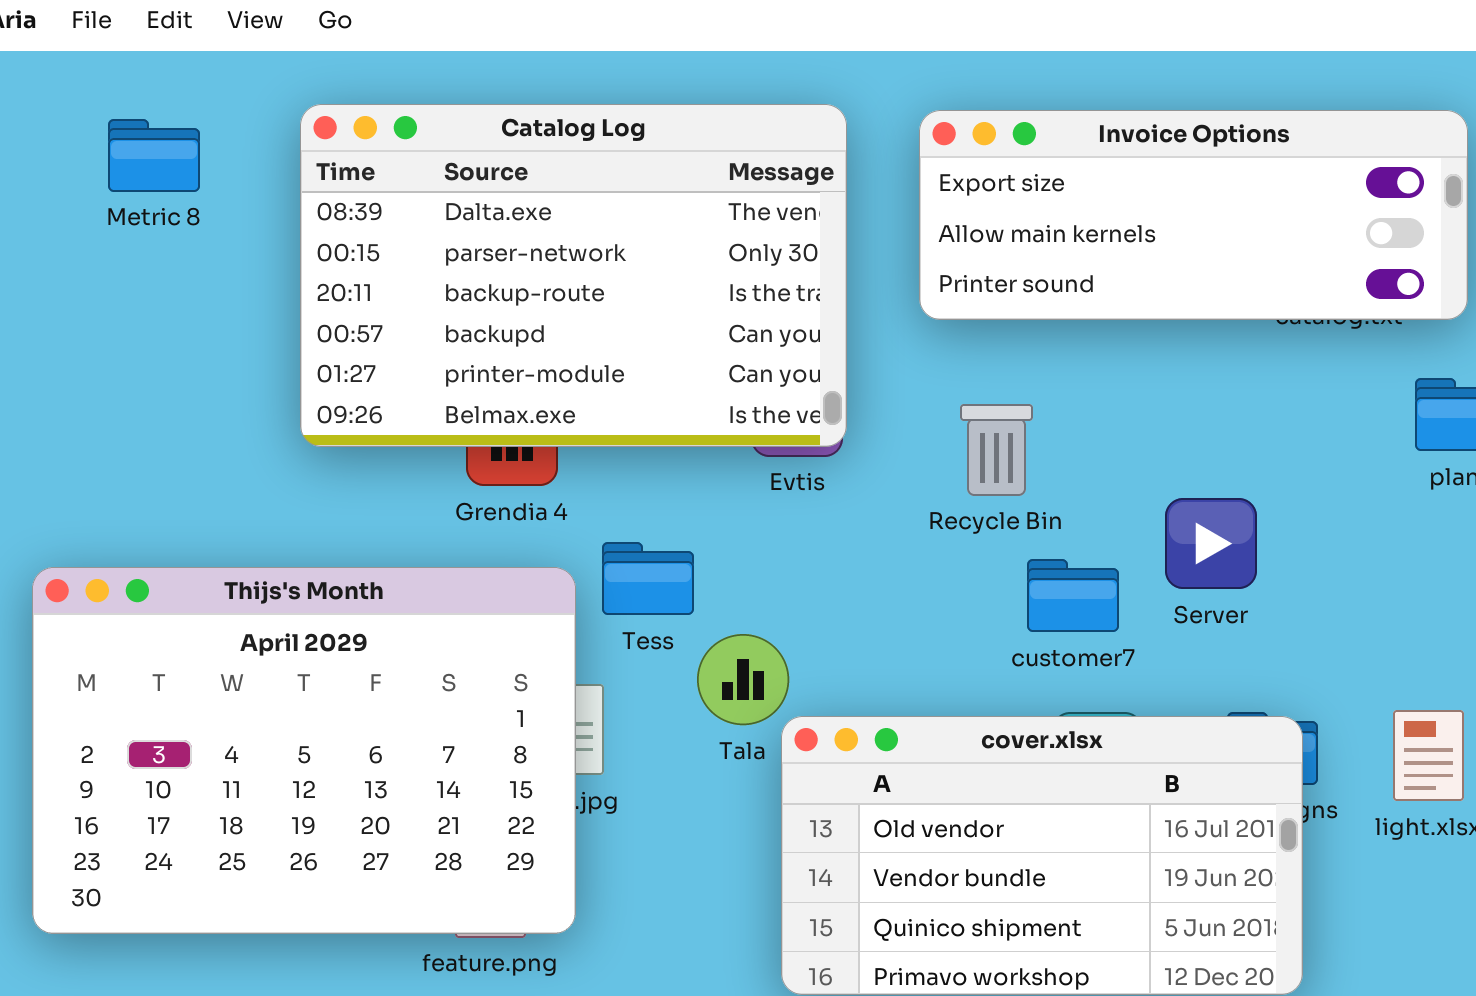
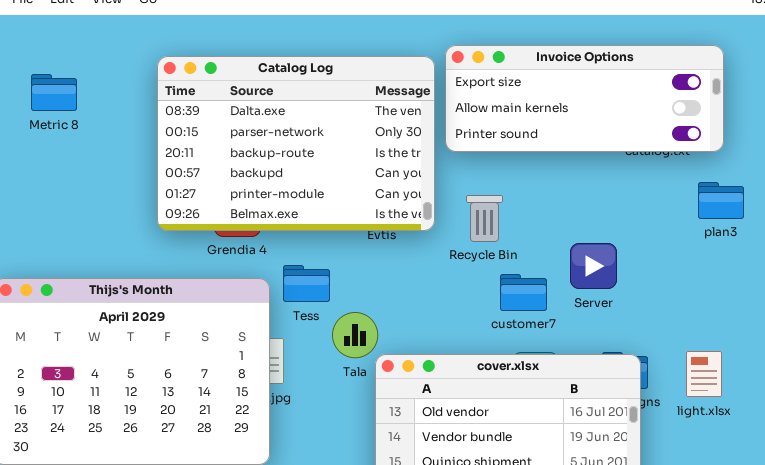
Catalog Log: [300,104,847,447] -> [157,56,435,231], moved
Metric 8: [108,119,200,192] -> [31,74,77,111], moved

